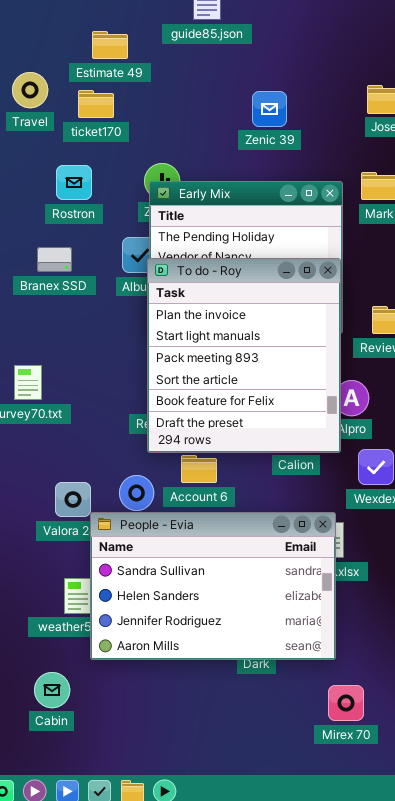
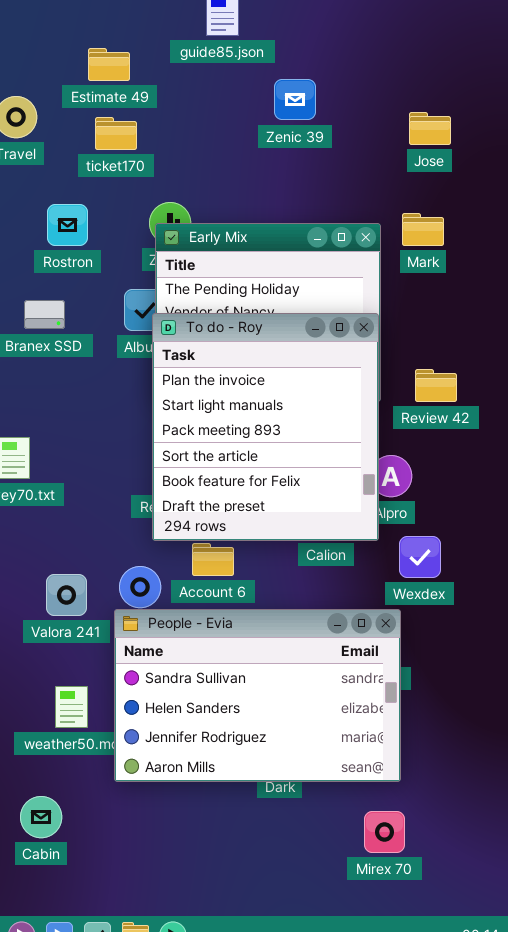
ticket170: [78,90,114,118] -> [95,117,137,150], moved
Zenic 39: [252,91,287,127] -> [274,79,316,120], moved
People - Evia: [90,512,336,660] -> [114,609,401,782], moved

